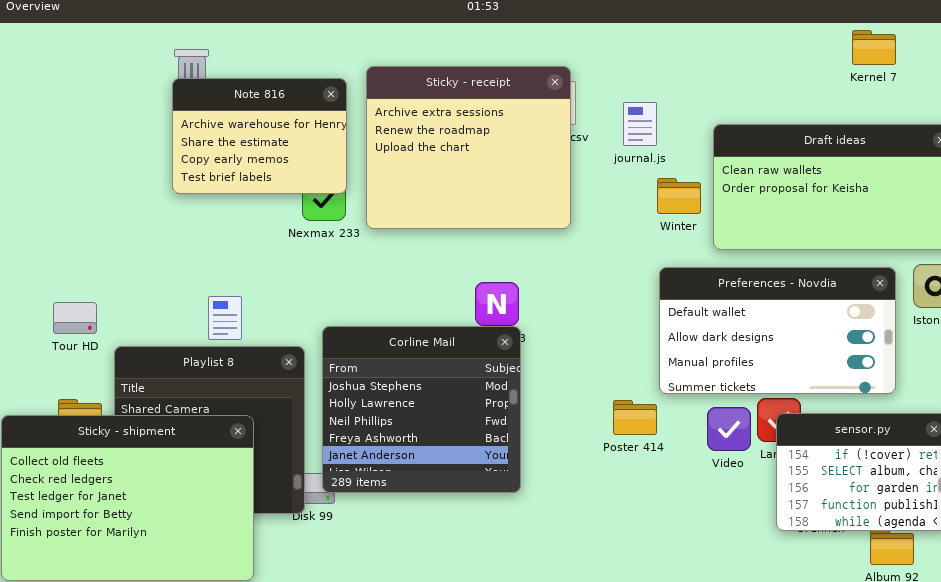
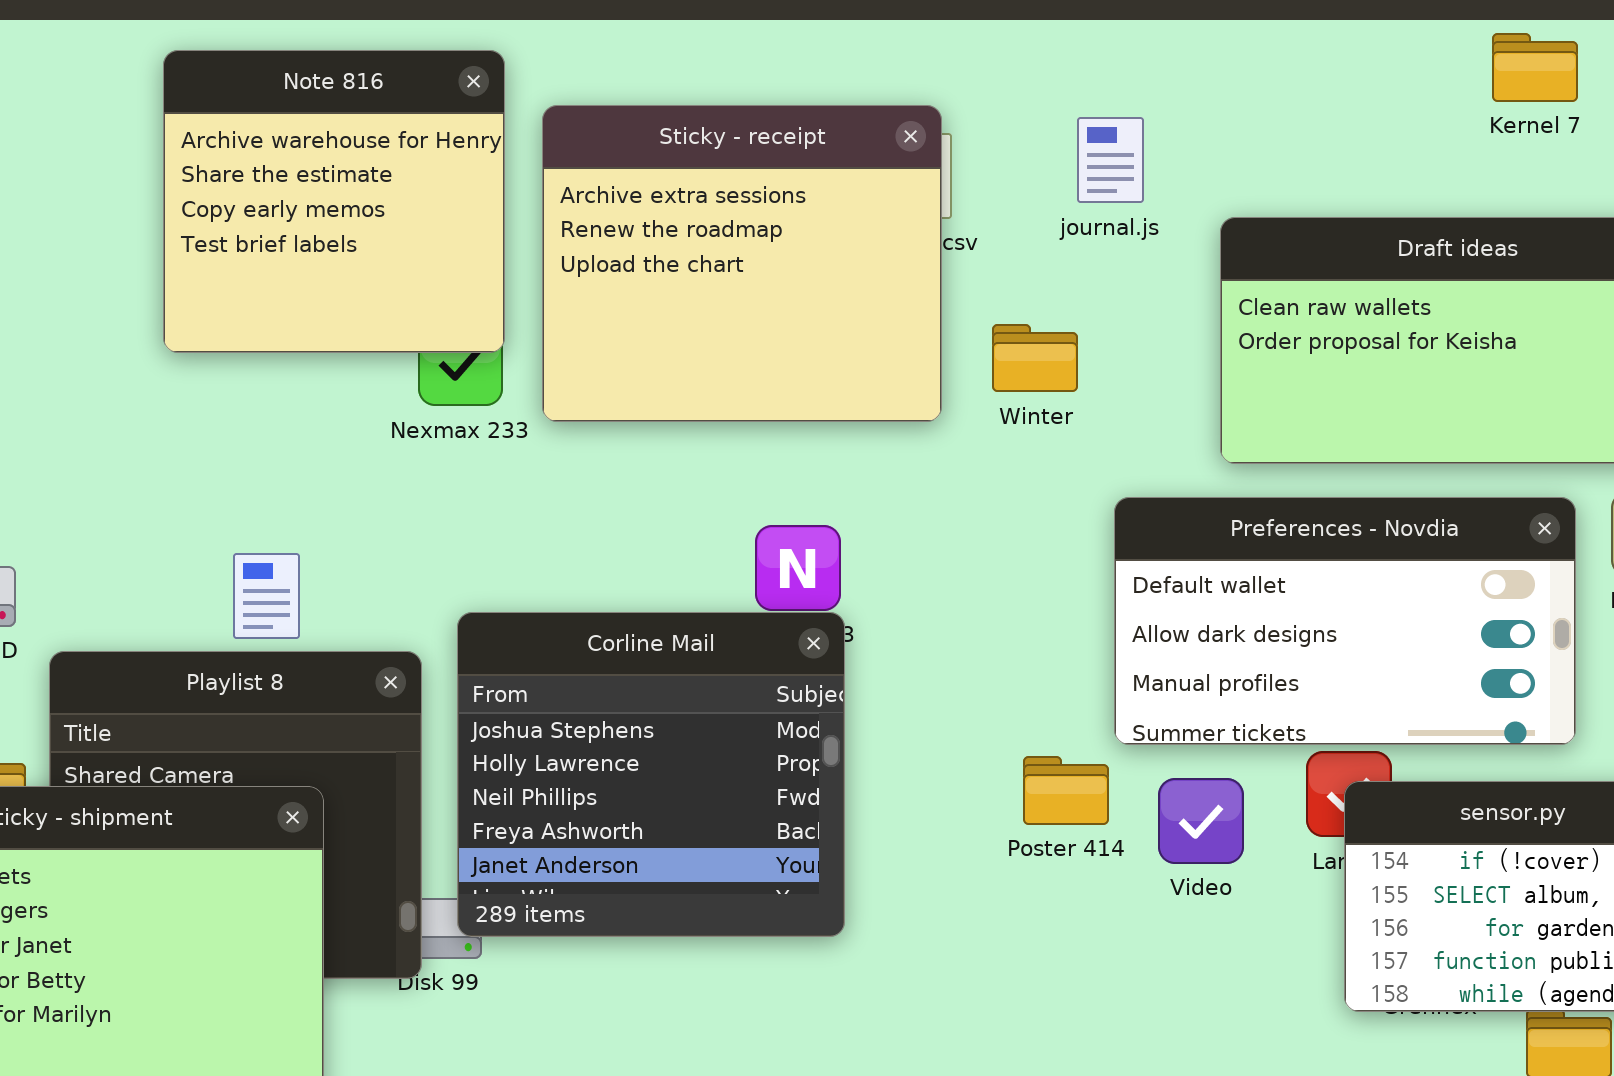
Note 816: [172,78,347,194] -> [163,50,505,353], resized
journal.js: [623,102,657,146] -> [1077,117,1144,203], moved
Winter: [657,178,701,214] -> [992,324,1078,392], moved
Video: [707,407,751,451] -> [1158,778,1244,864], moved

